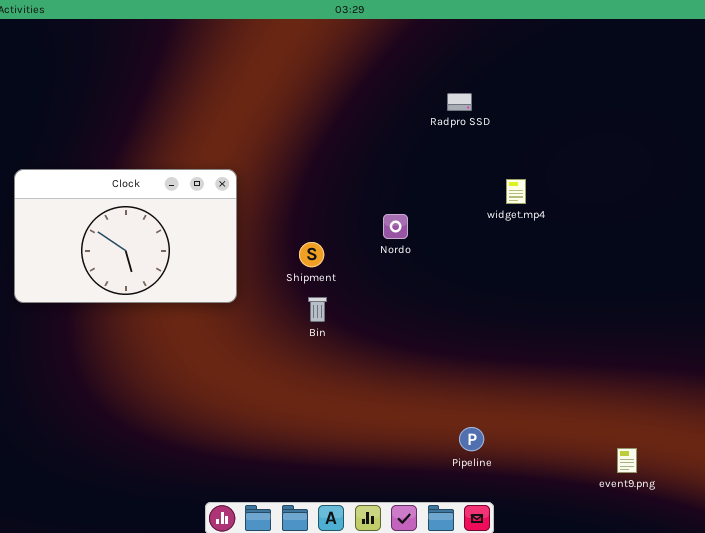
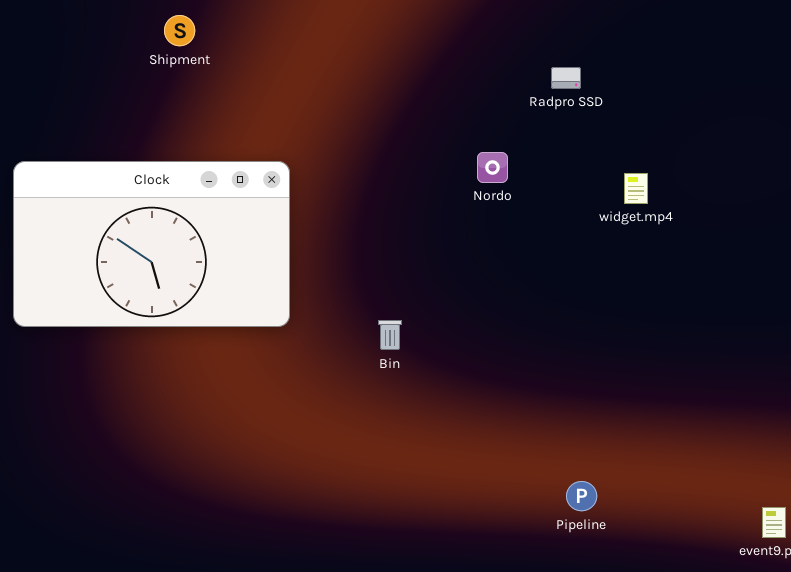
Nordo: [383,214,408,239] -> [477,152,508,183], moved
Shipment: [299,242,324,267] -> [164,15,195,46], moved

